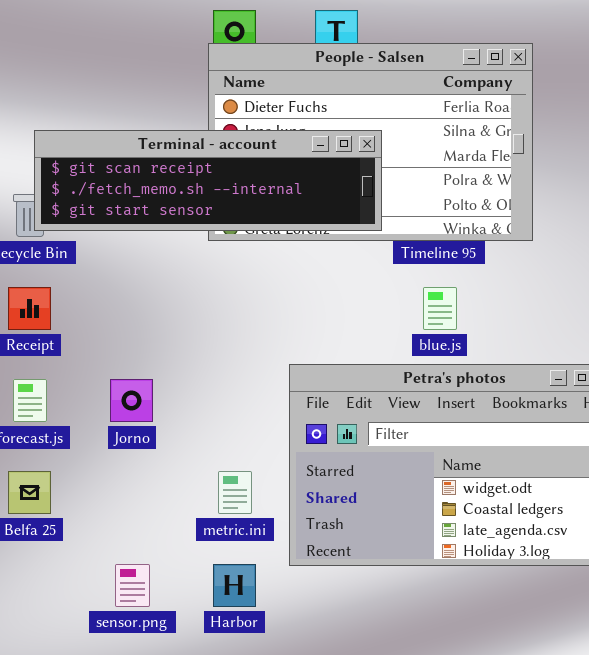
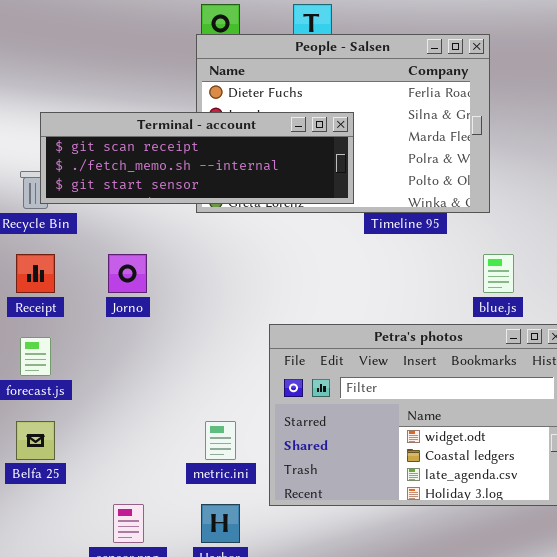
blue.js: [423,287,457,330] -> [483,254,514,293], moved
Jorno: [110,379,153,422] -> [108,254,147,293], moved

